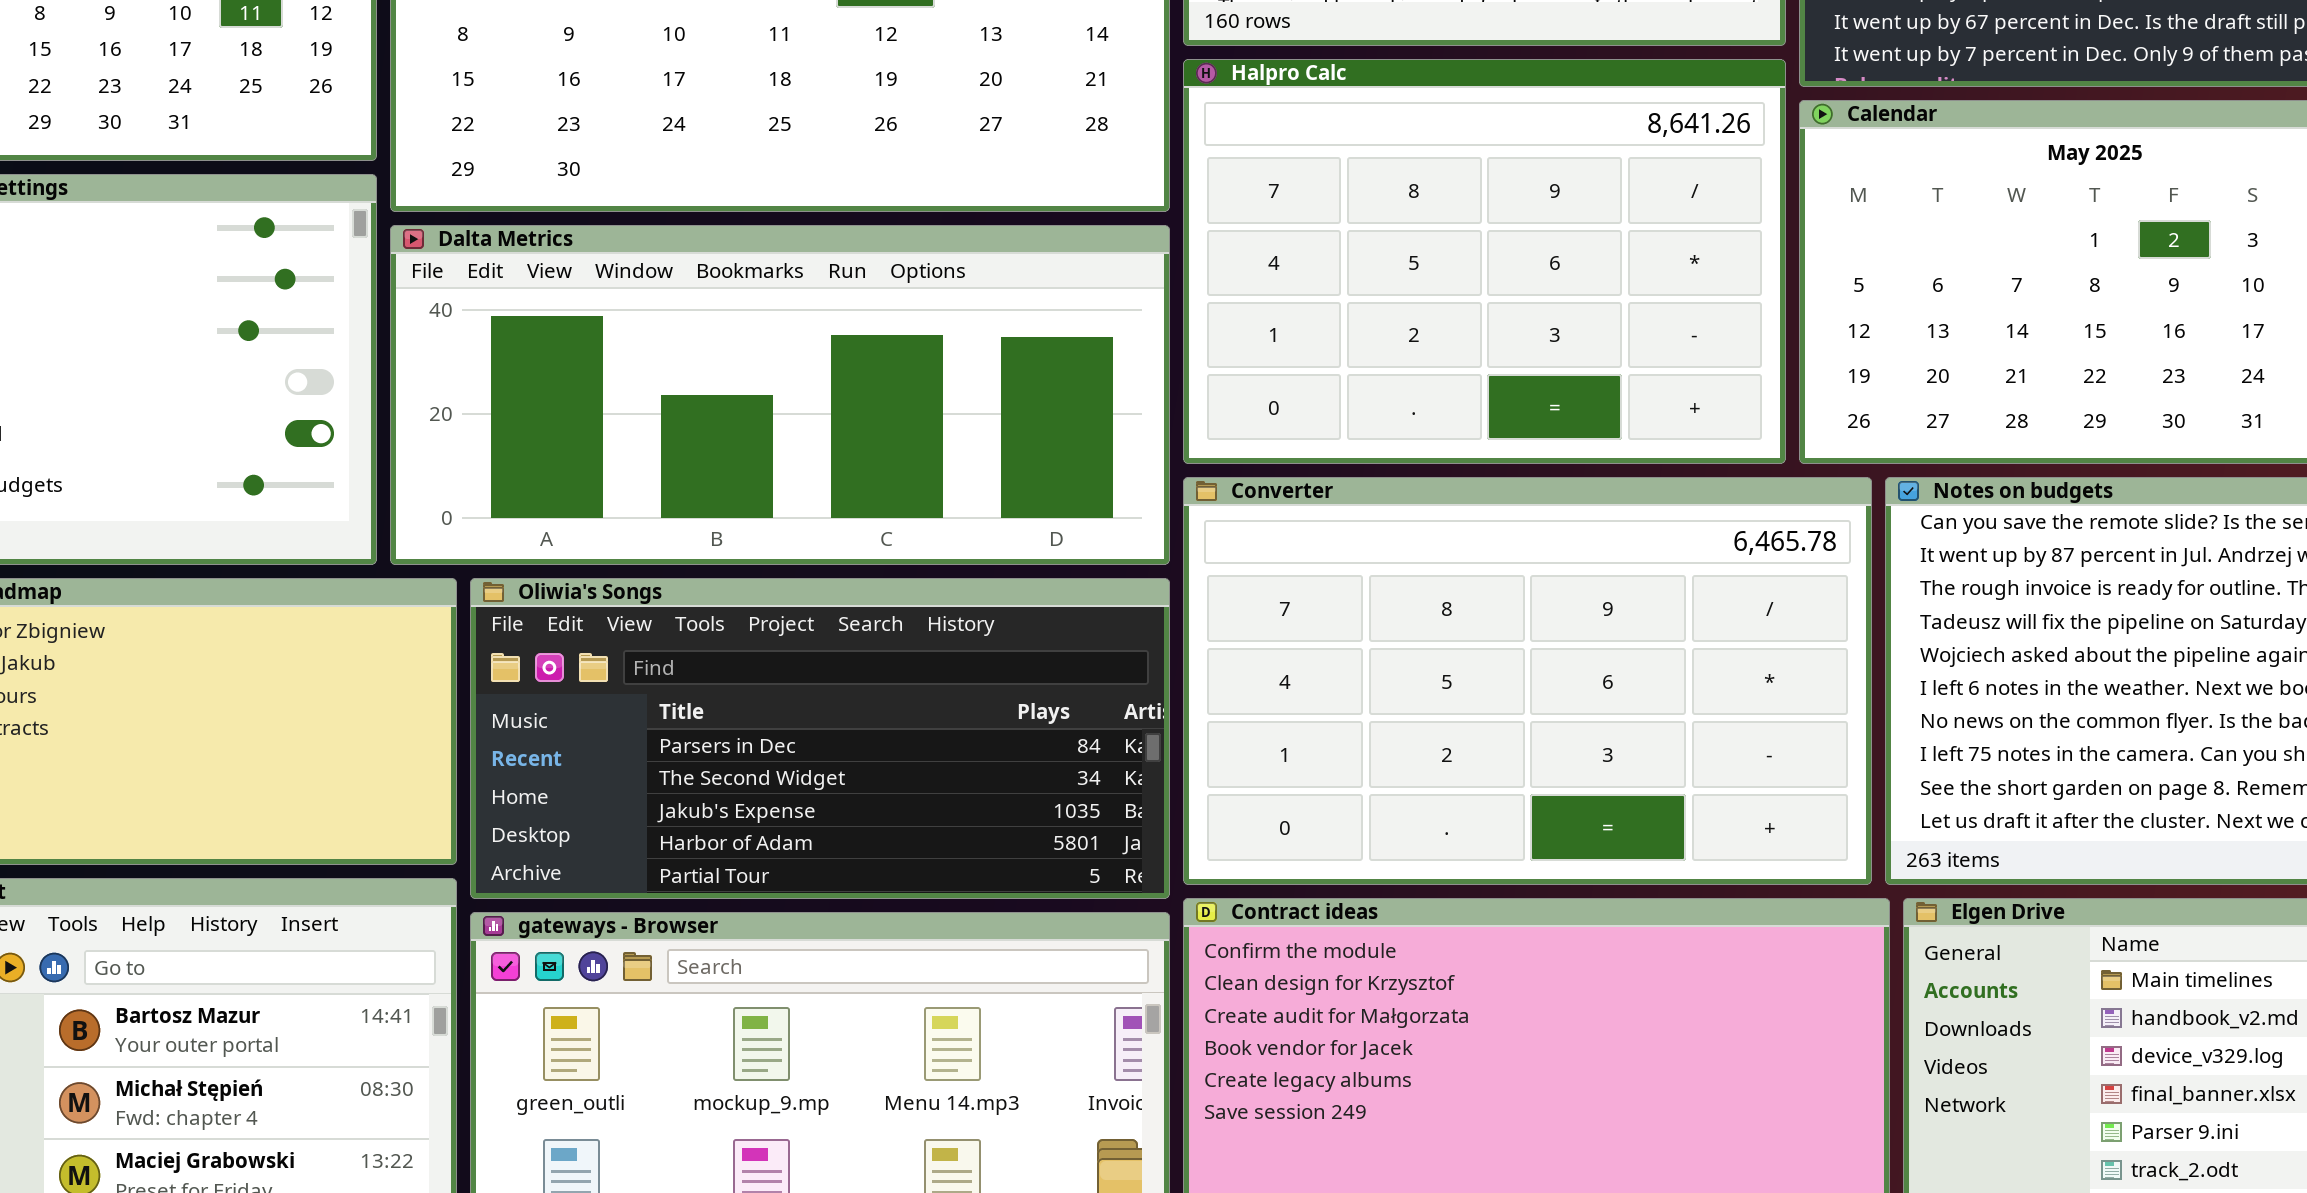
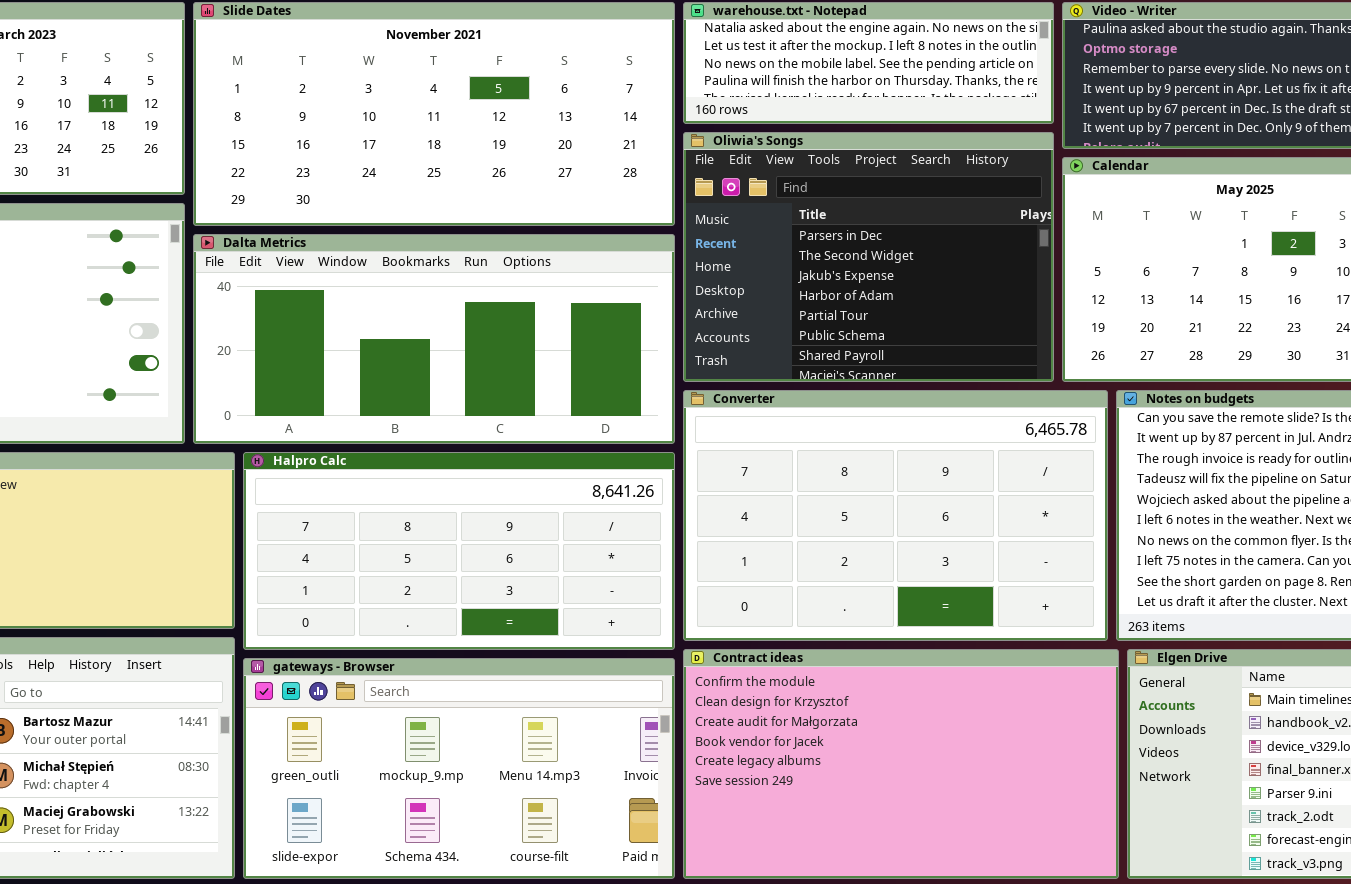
Halpro Calc: [1183,59,1786,464] -> [243,452,675,650], moved, resized
Oliwia's Songs: [470,578,1170,899] -> [683,132,1054,382], moved, resized

